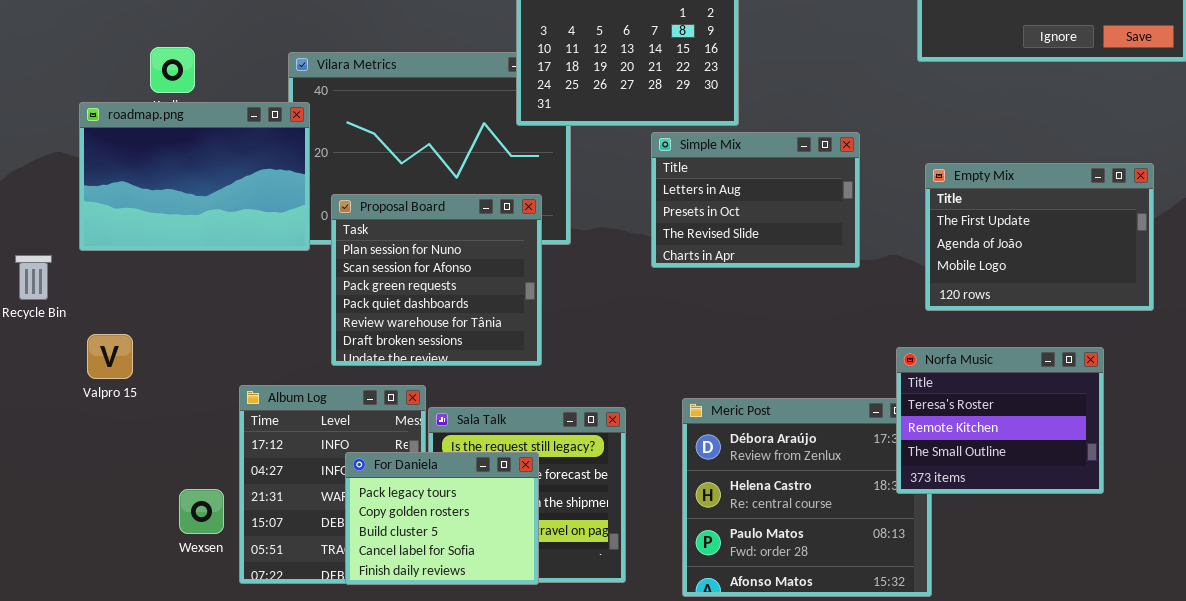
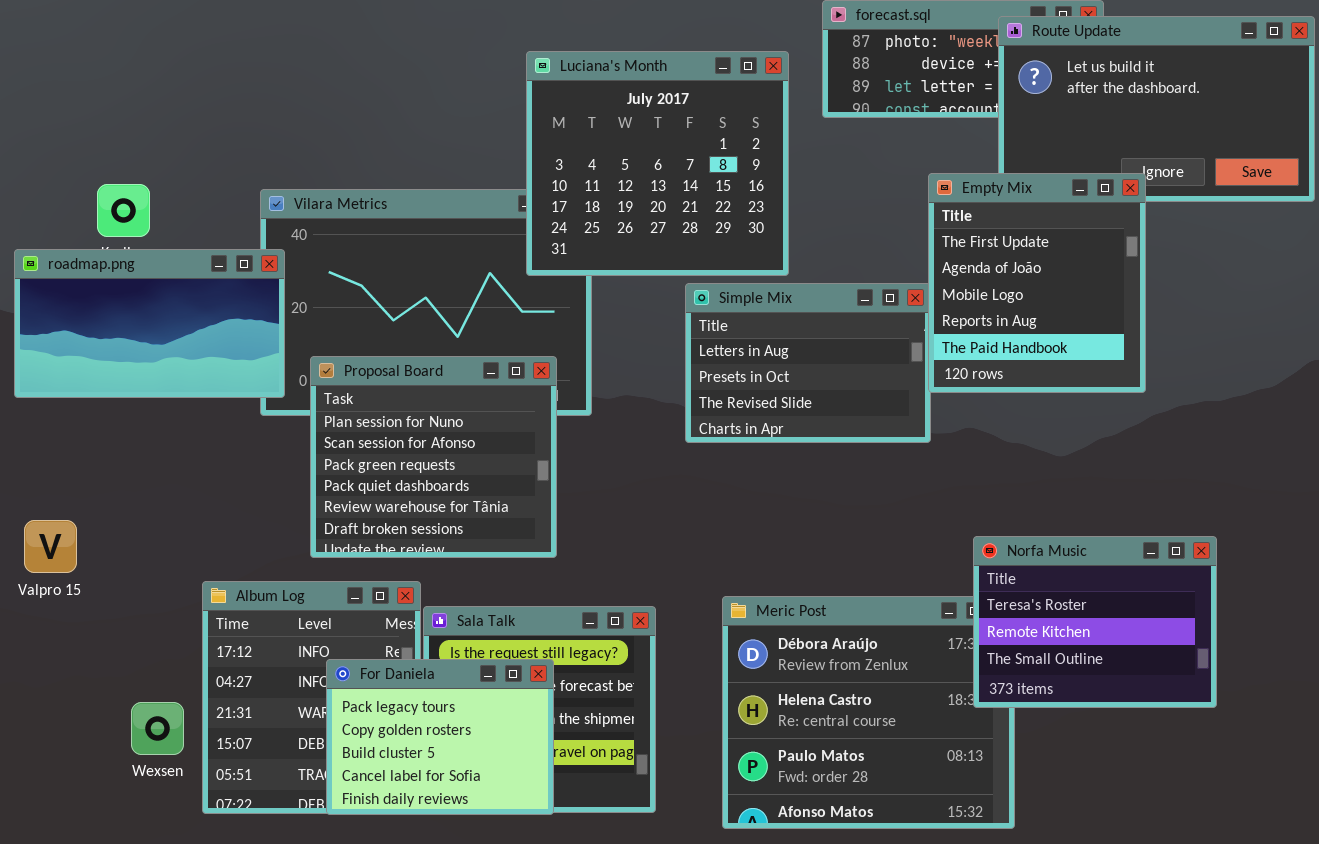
roadmap.png: [79,102,310,251] -> [14,249,285,398], resized
Empty Mix: [925,163,1154,311] -> [928,173,1146,393], moved, resized

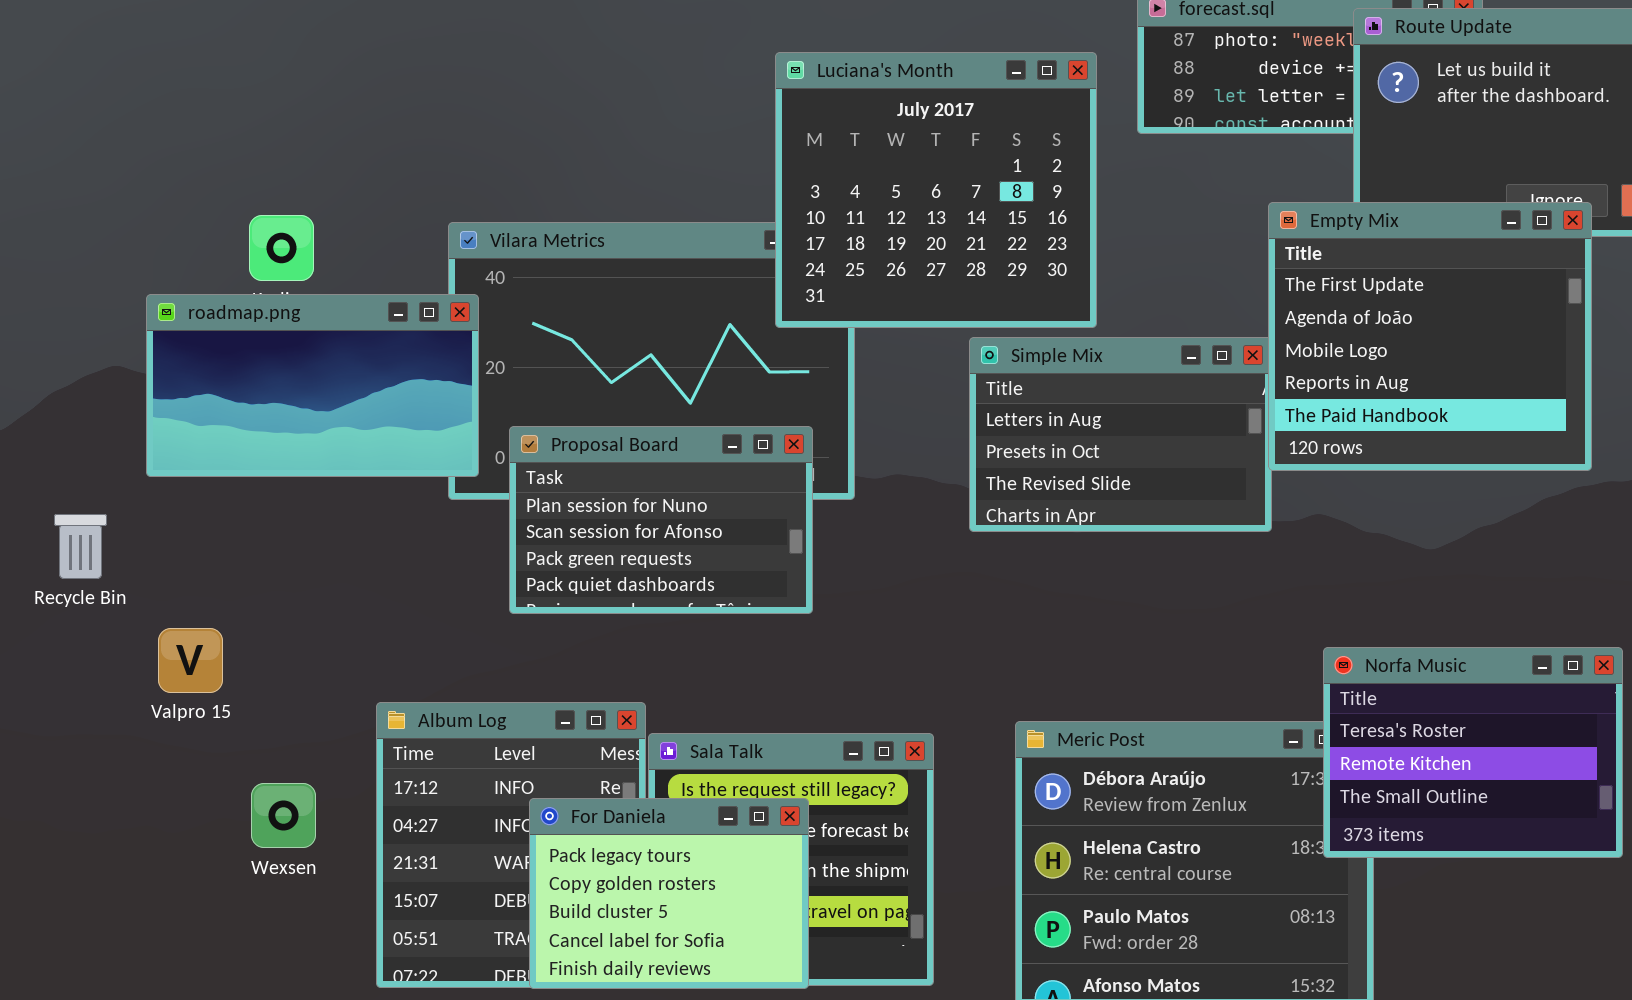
Empty Mix: [928,173,1146,393] -> [1268,202,1592,471], resized
Proposal Board: [310,356,557,558] -> [509,426,813,614], resized
Wexsen: [131,702,184,755] -> [251,783,316,848], moved

